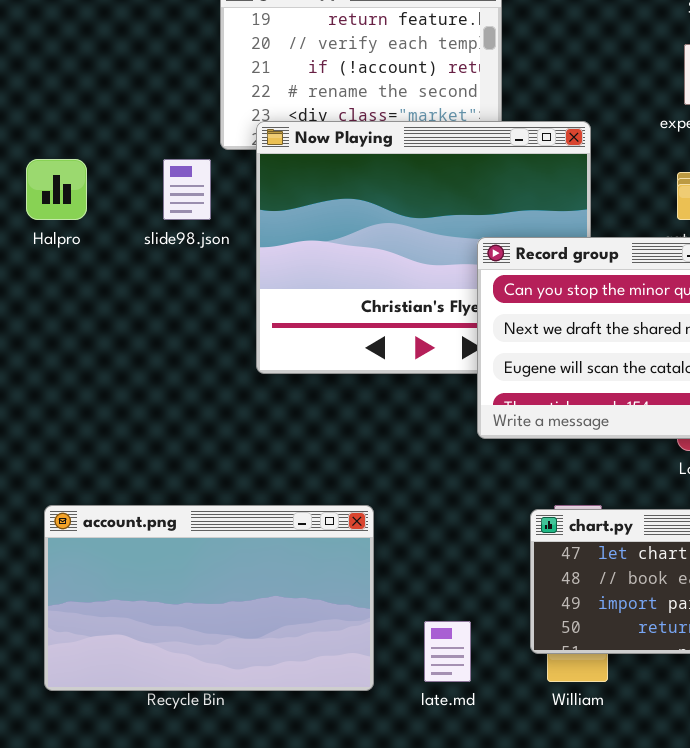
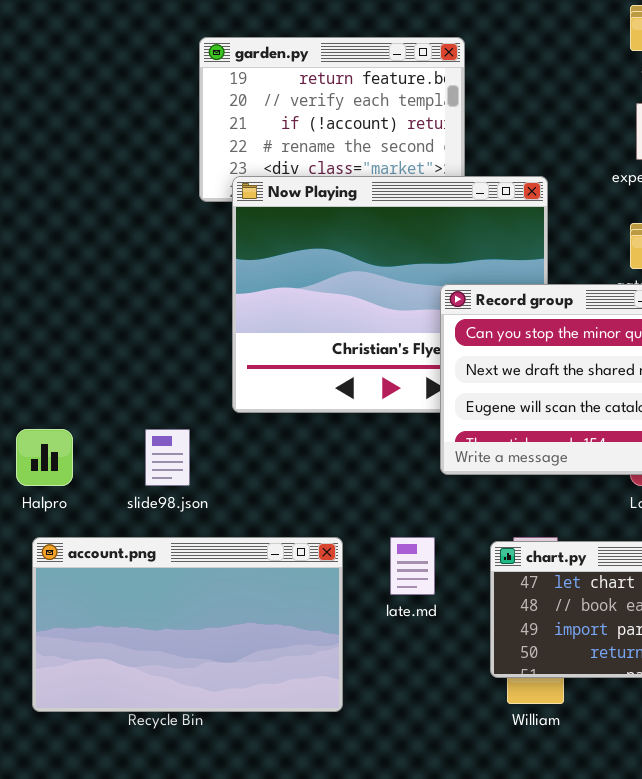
Halpro: [26,159,87,220] -> [16,429,73,486], moved
slide98.json: [163,159,211,220] -> [145,429,190,486], moved
late.md: [424,621,471,682] -> [390,537,435,595], moved

